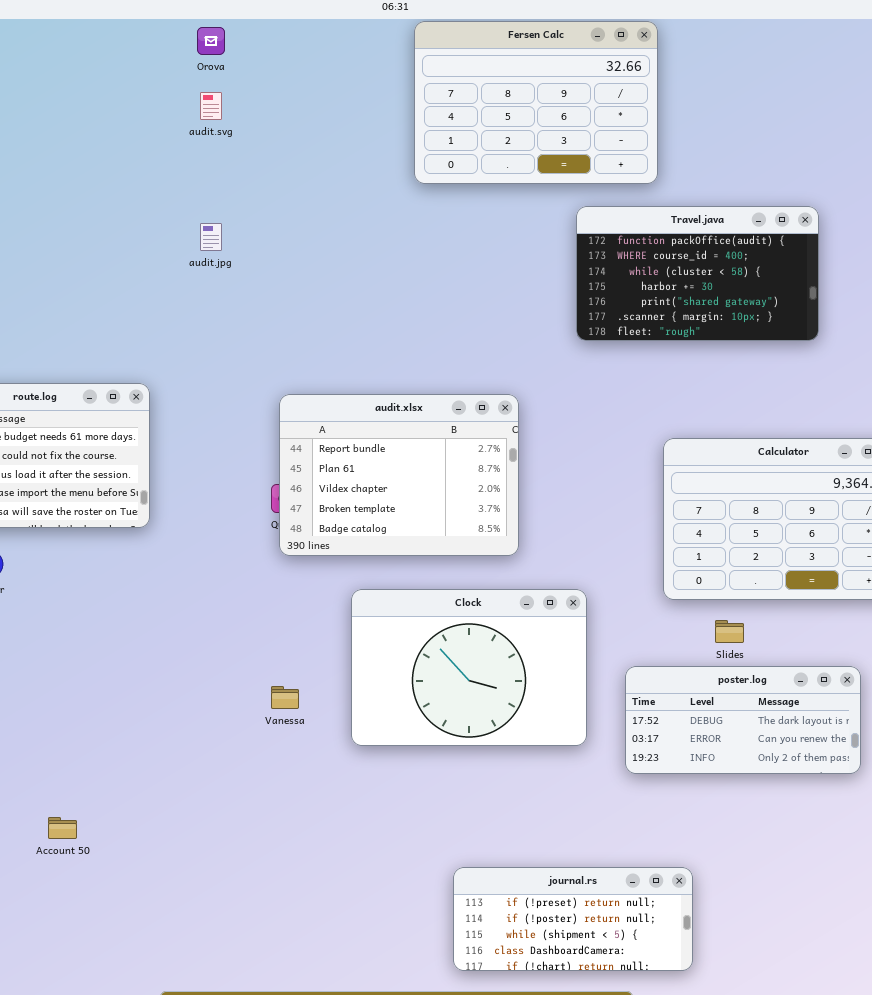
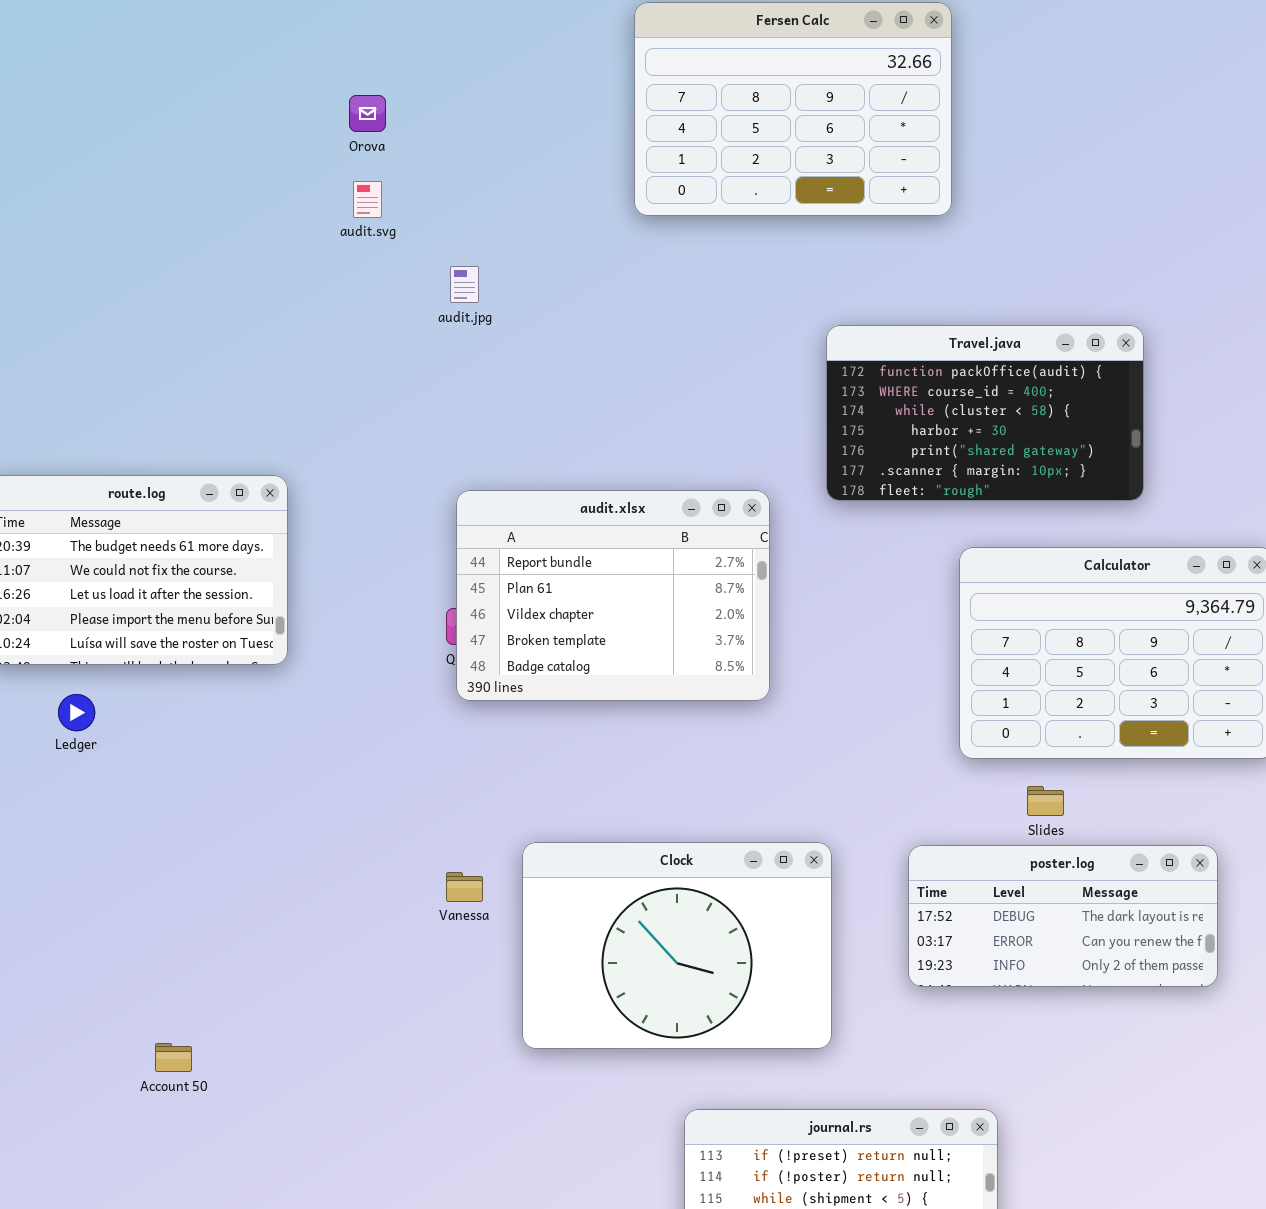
Orova: [197,27,225,55] -> [349,95,386,132], moved
audit.svg: [200,92,222,120] -> [353,181,382,218], moved
Travel.java: [576,206,819,341] -> [826,325,1144,501], moved
audit.jpg: [200,223,222,251] -> [450,266,479,303], moved
Clock: [351,589,587,746] -> [522,842,832,1049], moved

